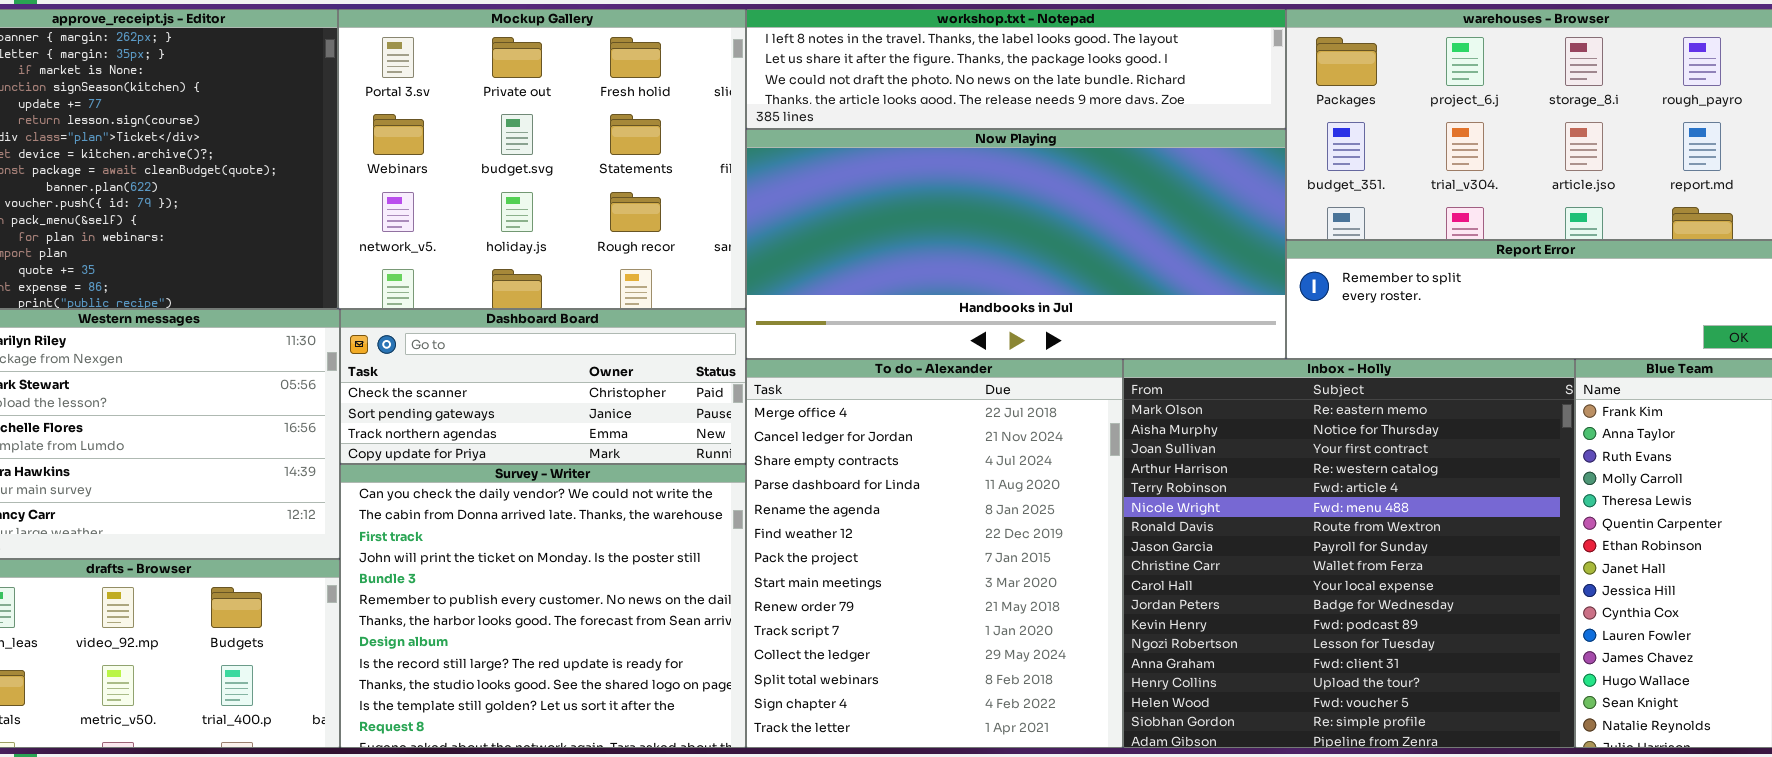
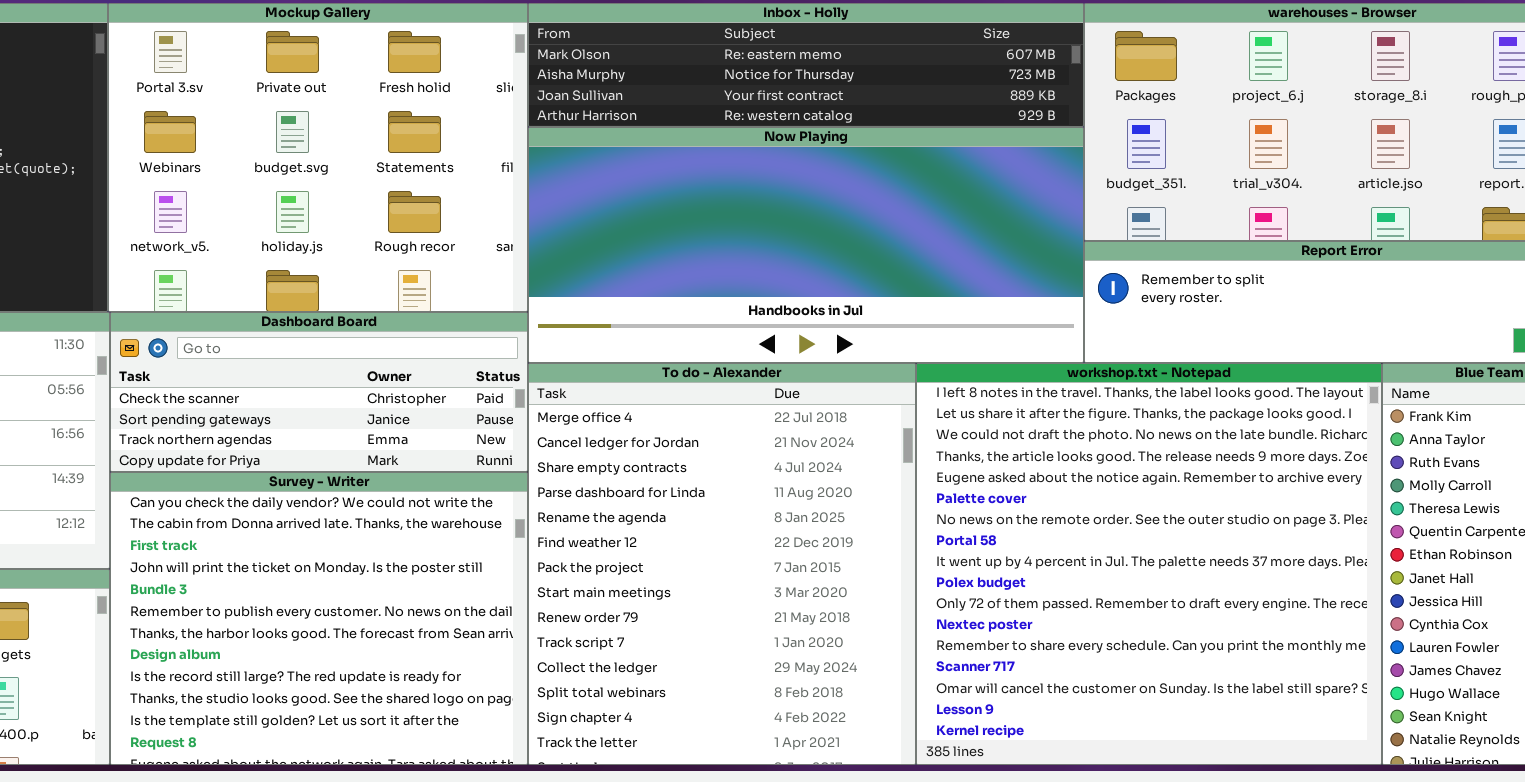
workshop.txt - Notepad: [746,9,1286,129] -> [916,363,1382,765], moved, resized
Inbox - Holly: [1123,359,1575,748] -> [528,3,1084,127], moved, resized

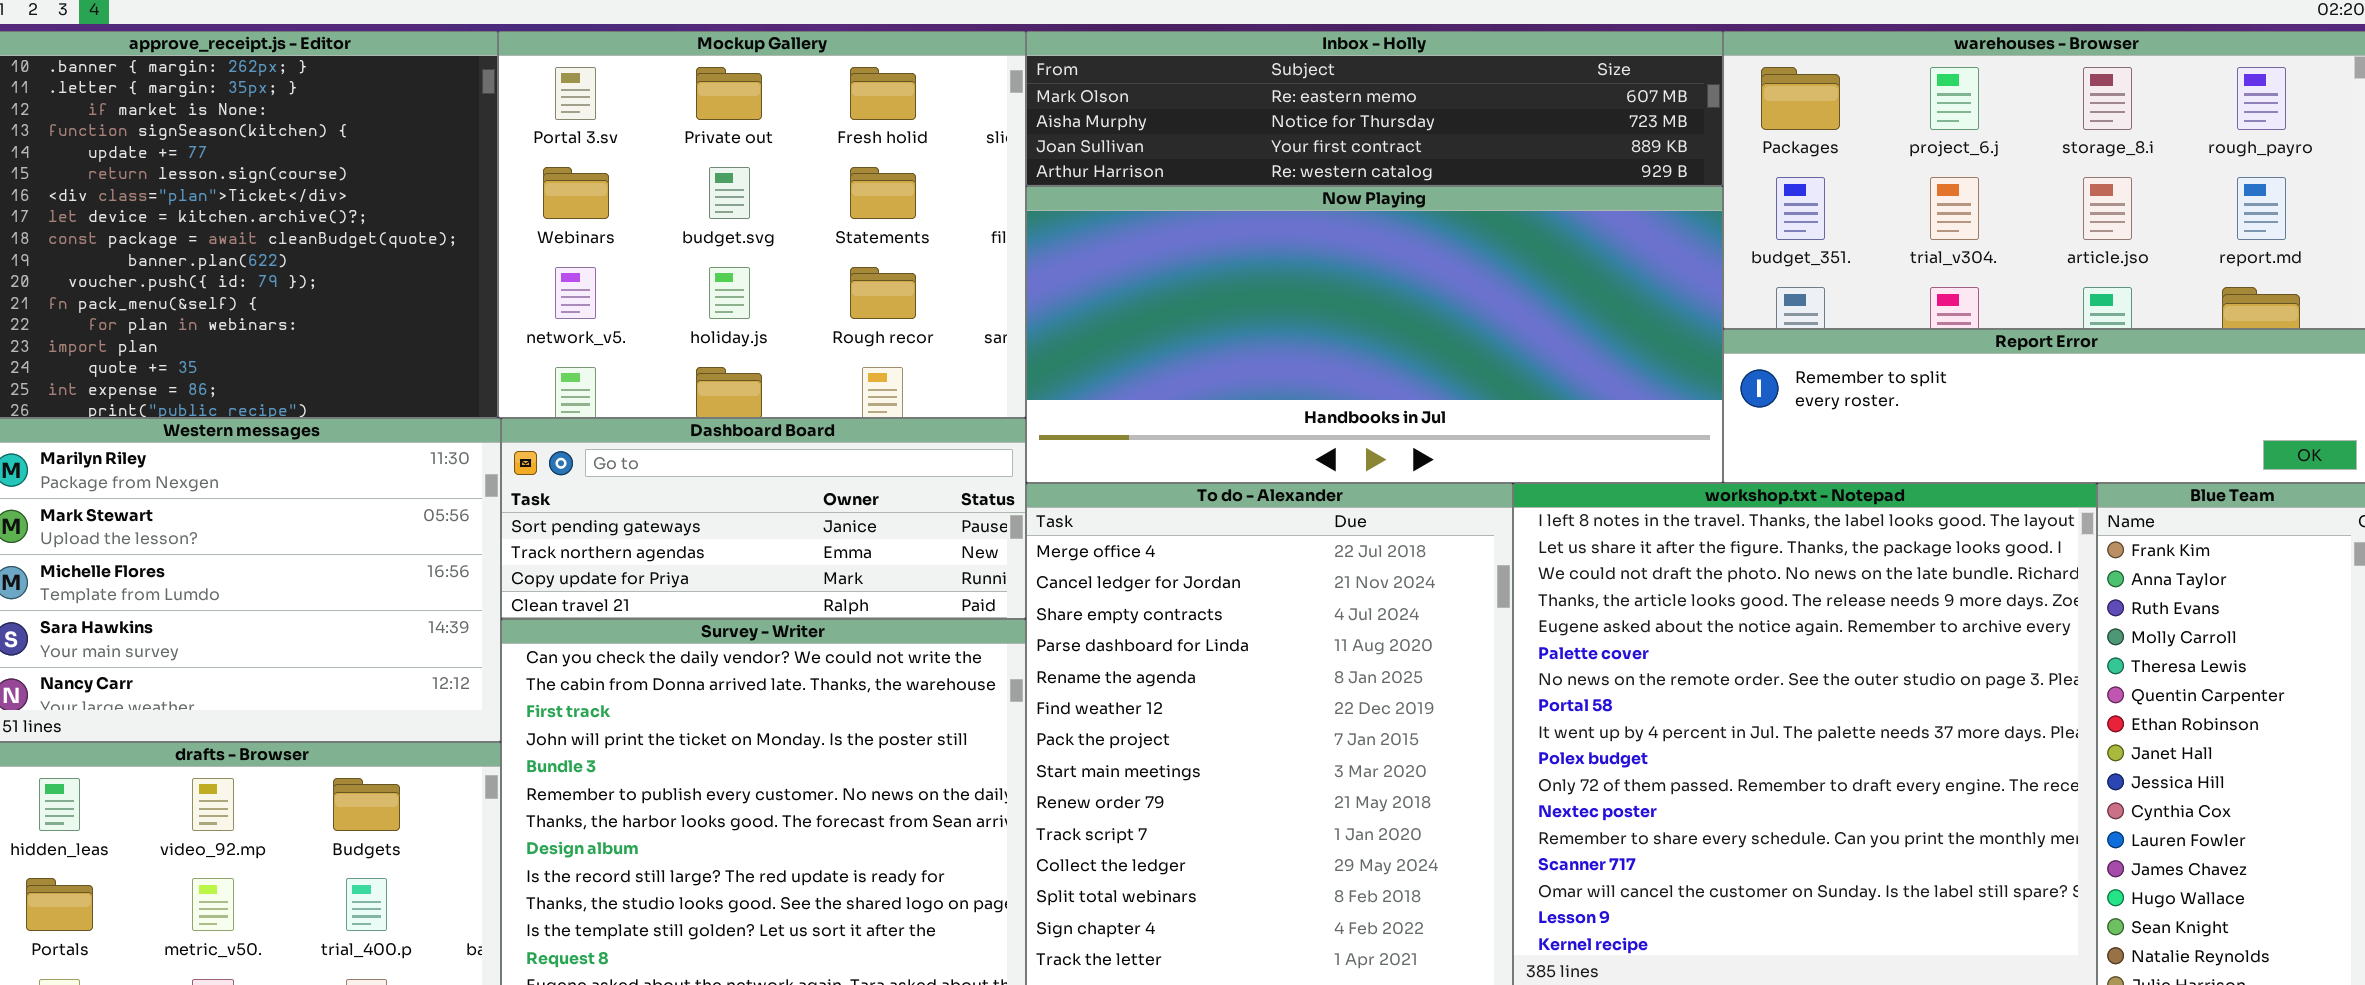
Dashboard Board: [110,312,528,472] -> [501,418,1026,619], scrolled down 1 row

